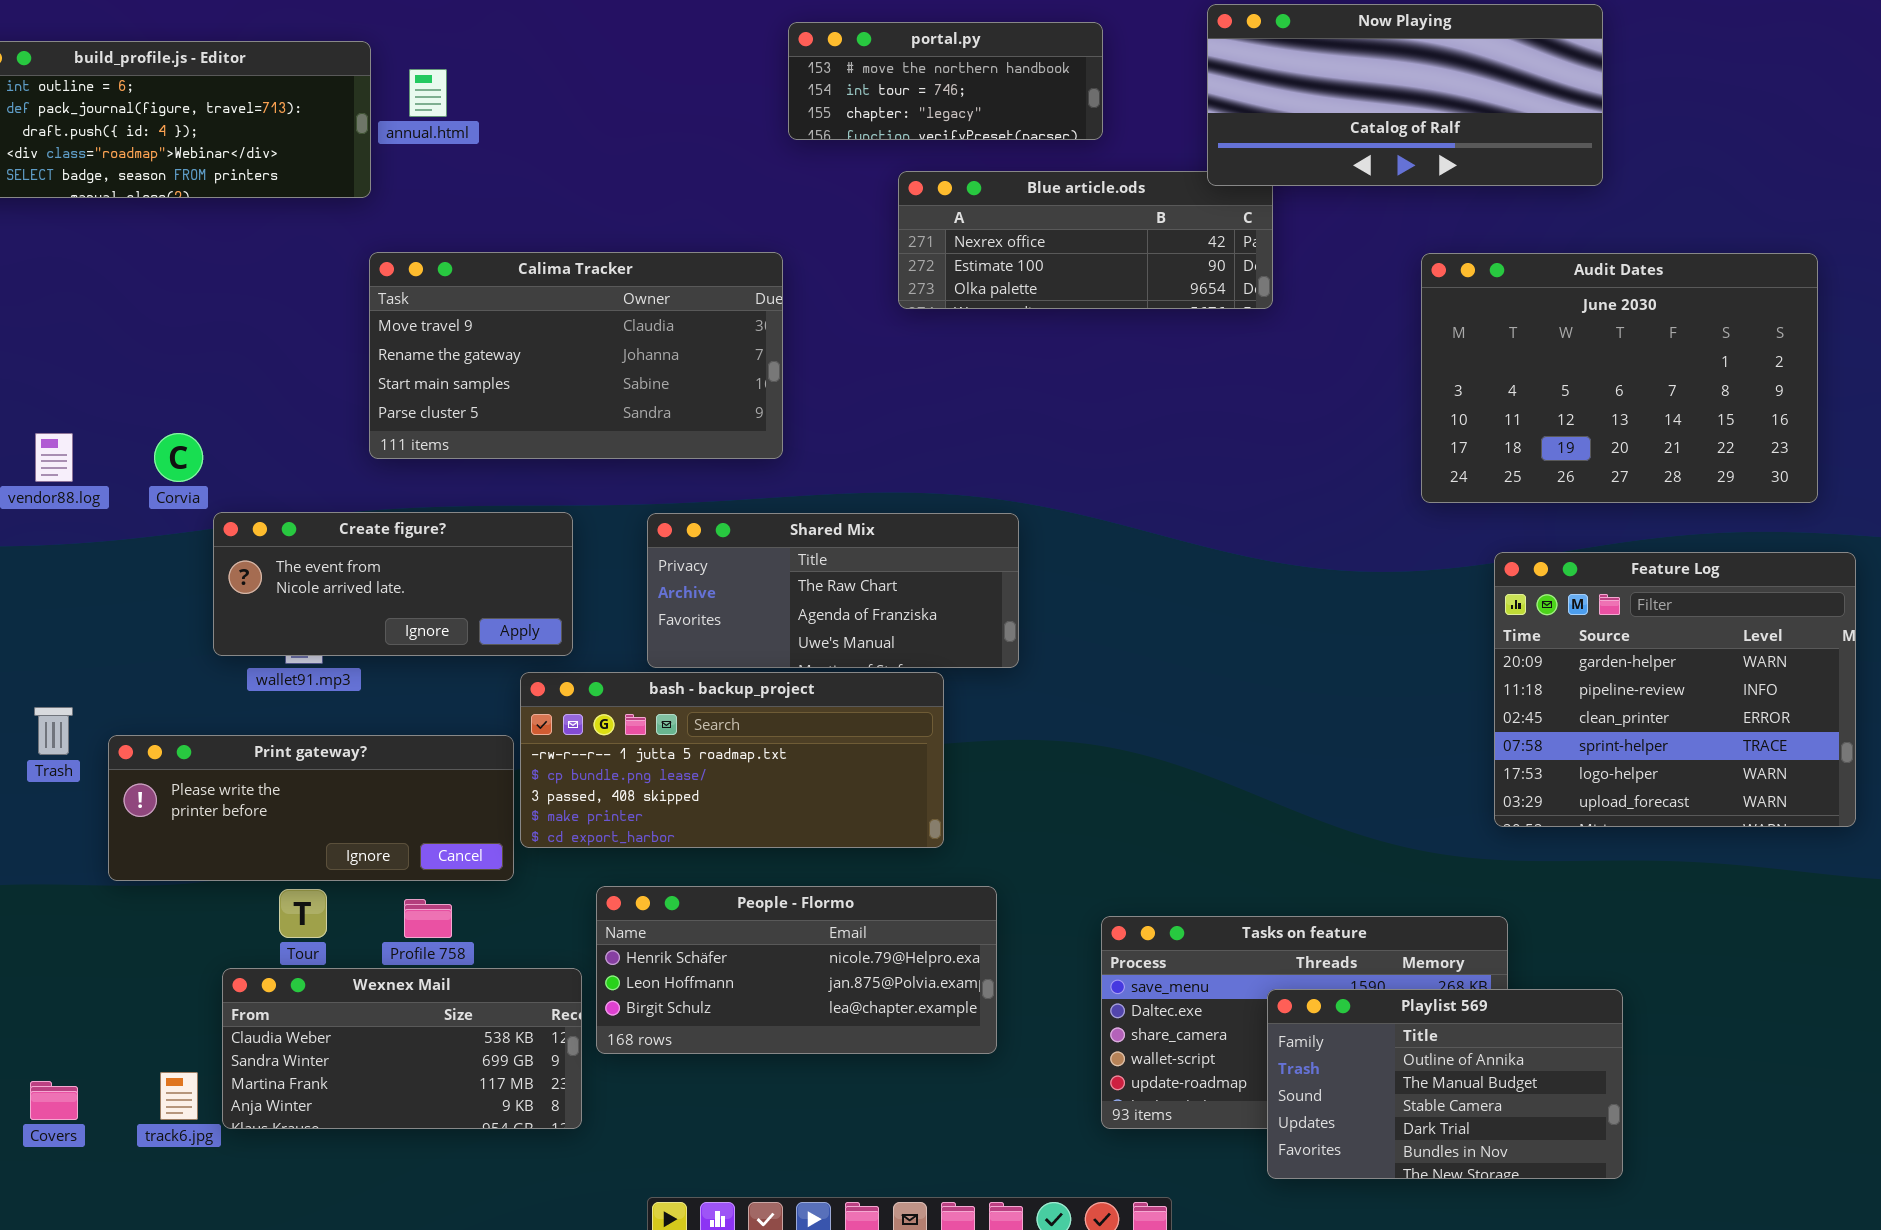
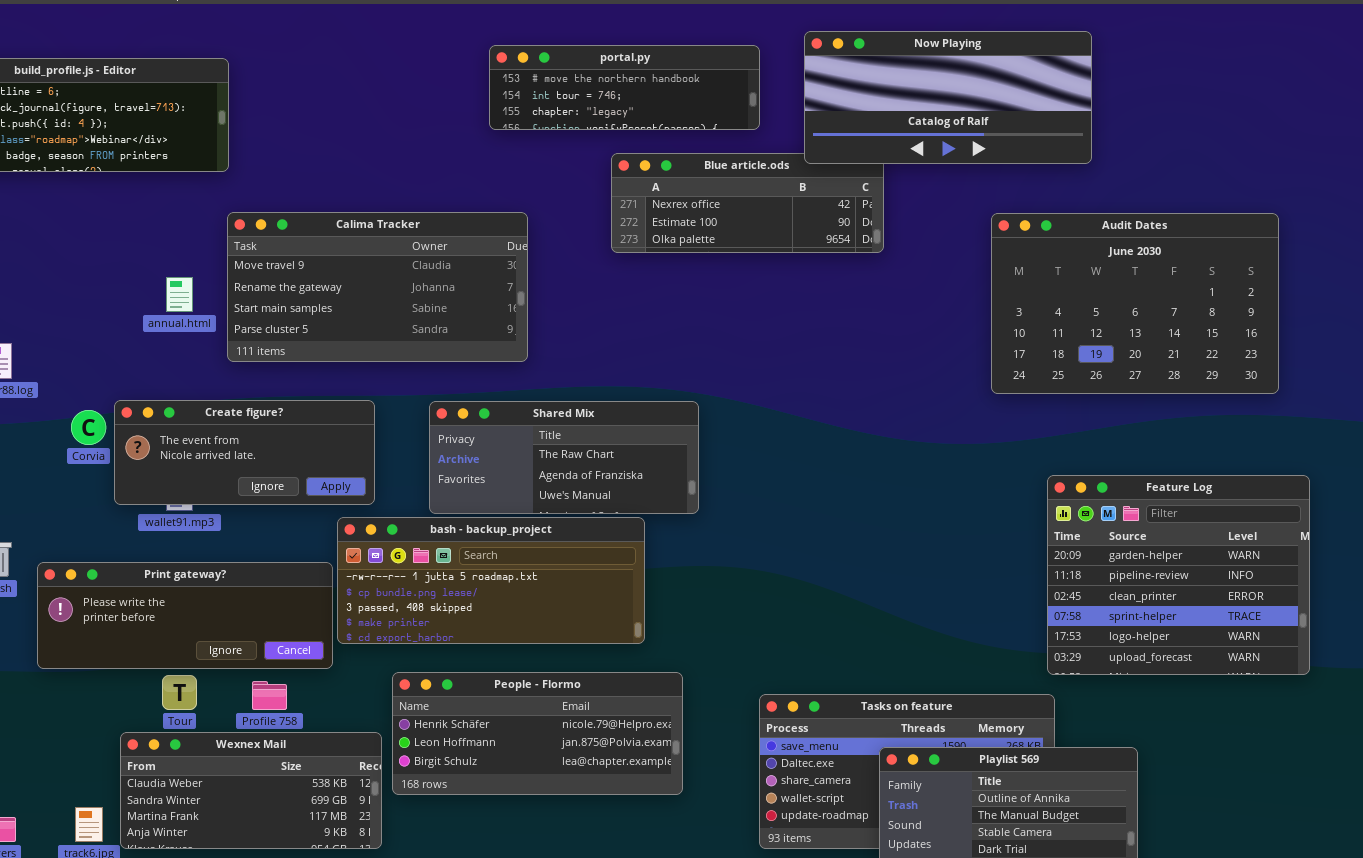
Now Playing: [1207,4,1603,186] -> [804,31,1092,164], moved
portal.py: [788,22,1103,140] -> [489,45,760,130], resized
annual.html: [409,69,447,117] -> [166,277,193,312], moved
Corvia: [154,433,203,482] -> [71,410,106,445], moved
Feature Log: [1494,552,1856,827] -> [1047,475,1310,675], moved

